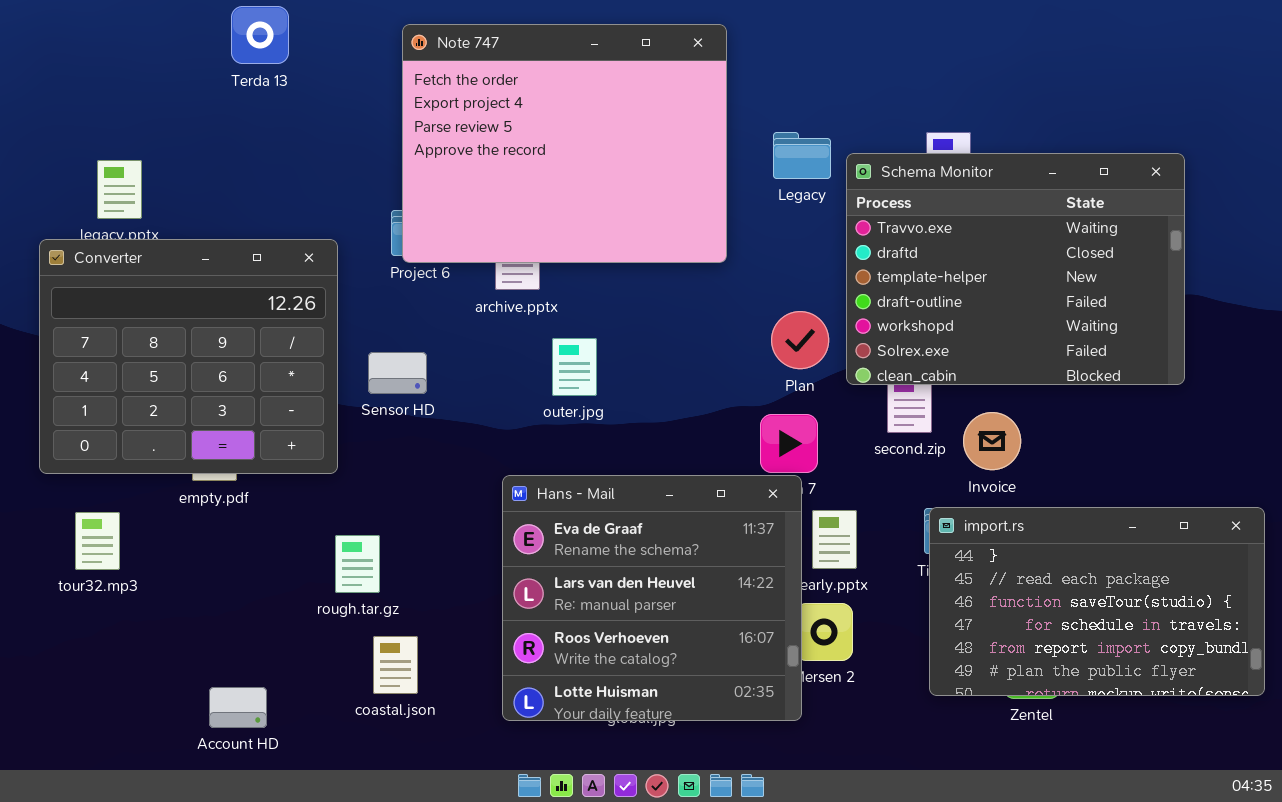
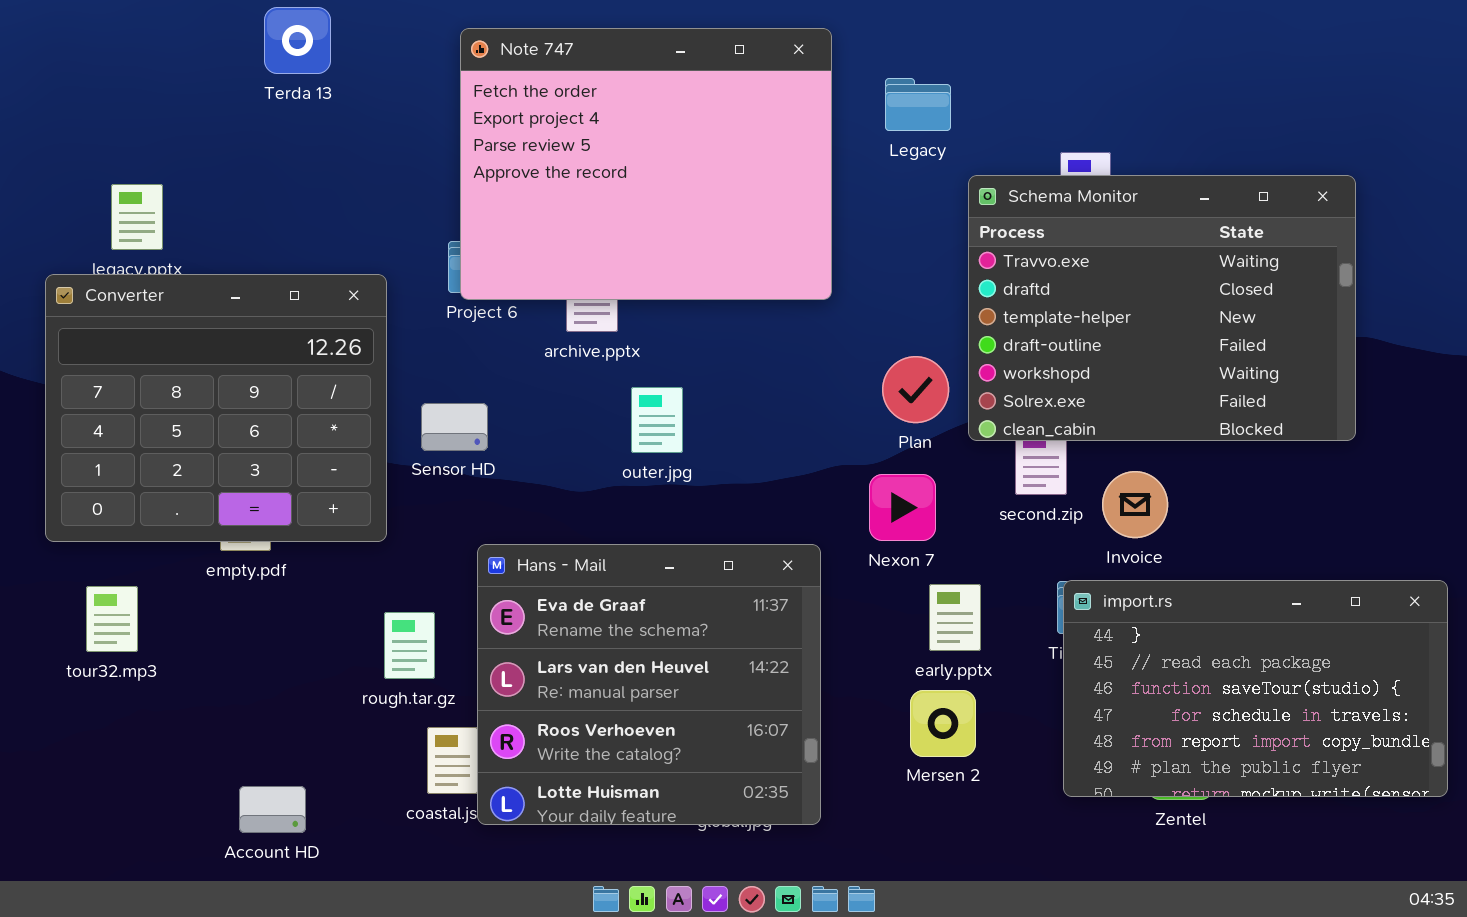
Legacy: [773,132,831,179] -> [885,78,951,131], moved
Hans - Mail: [502,475,802,721] -> [477,544,821,825], moved

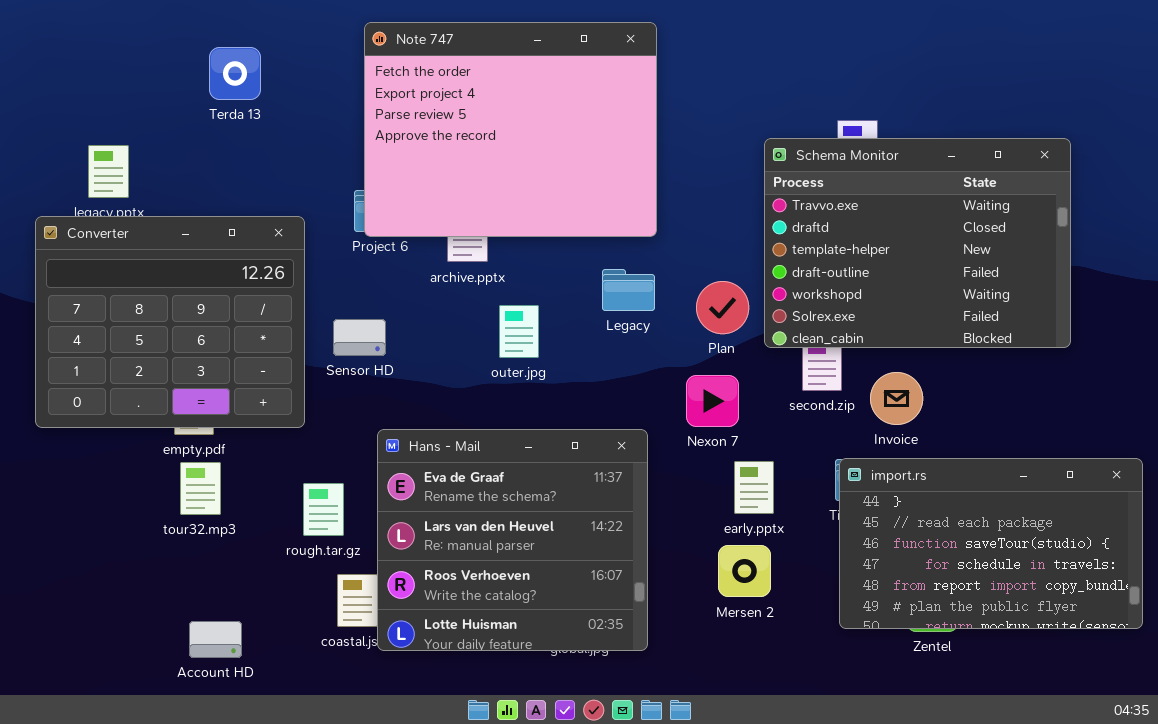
Terda 13: [264,7,331,74] -> [209,47,261,100], moved
Legacy: [885,78,951,131] -> [602,269,655,311], moved
tour32.mp3: [86,586,138,652] -> [180,462,221,515], moved

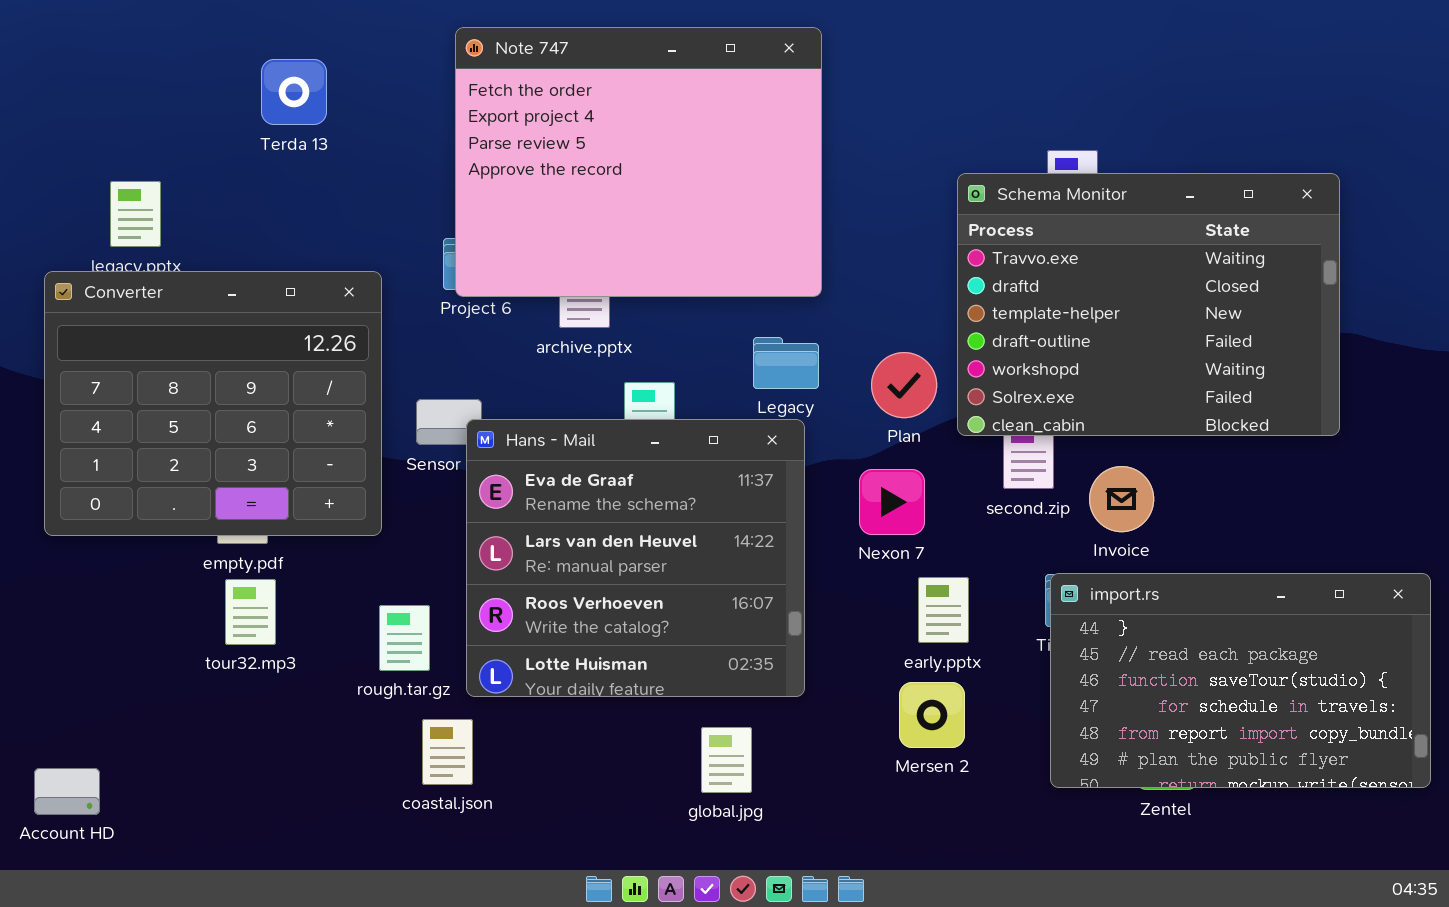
Hans - Mail: [377,429,648,651] -> [466,419,805,697], moved
Account HD: [189,621,242,658] -> [34,768,100,815], moved

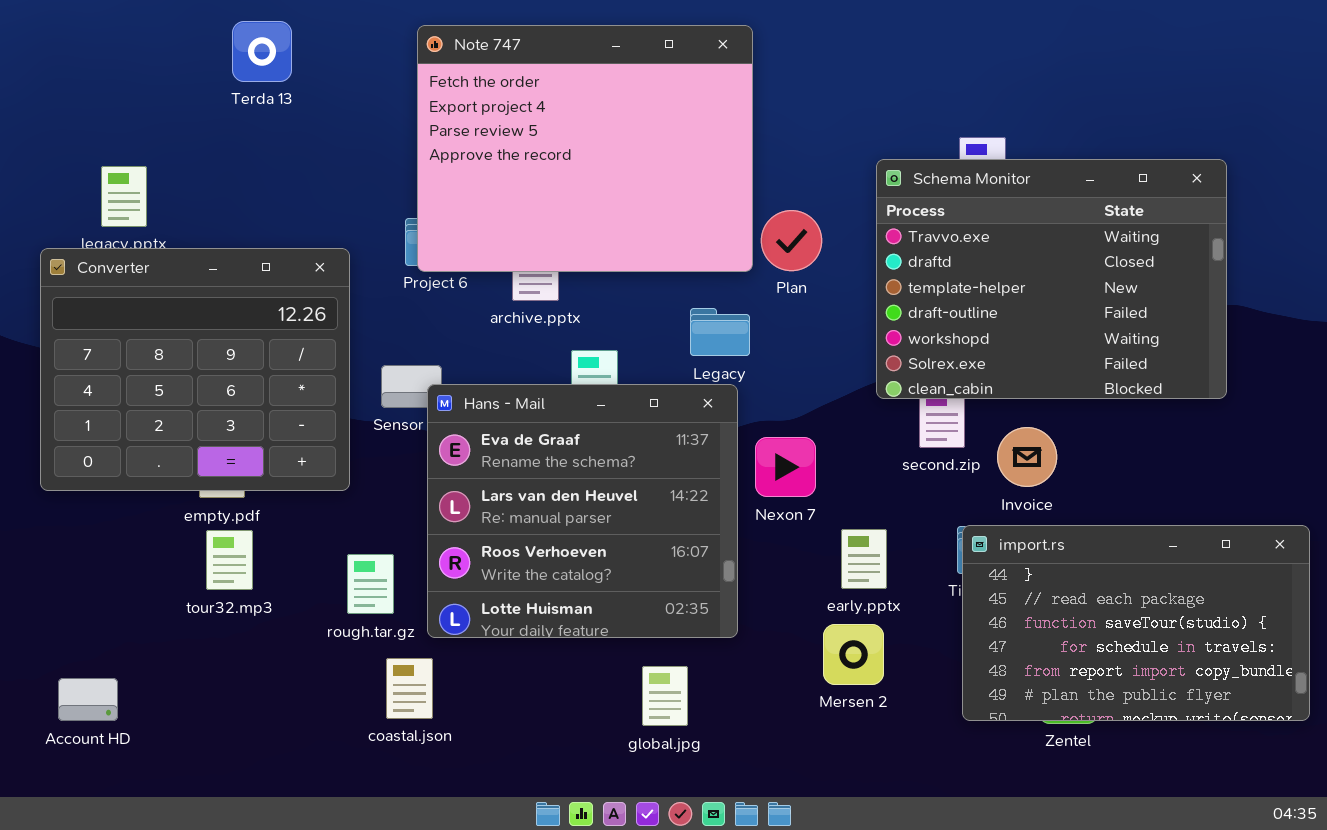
Terda 13: [261,59,327,125] -> [232,21,292,82], moved
Plan: [871,352,937,418] -> [761,210,822,271], moved
Nexon 7: [859,469,925,535] -> [755,437,816,497], moved
Account HD: [34,768,100,815] -> [58,678,118,721], moved

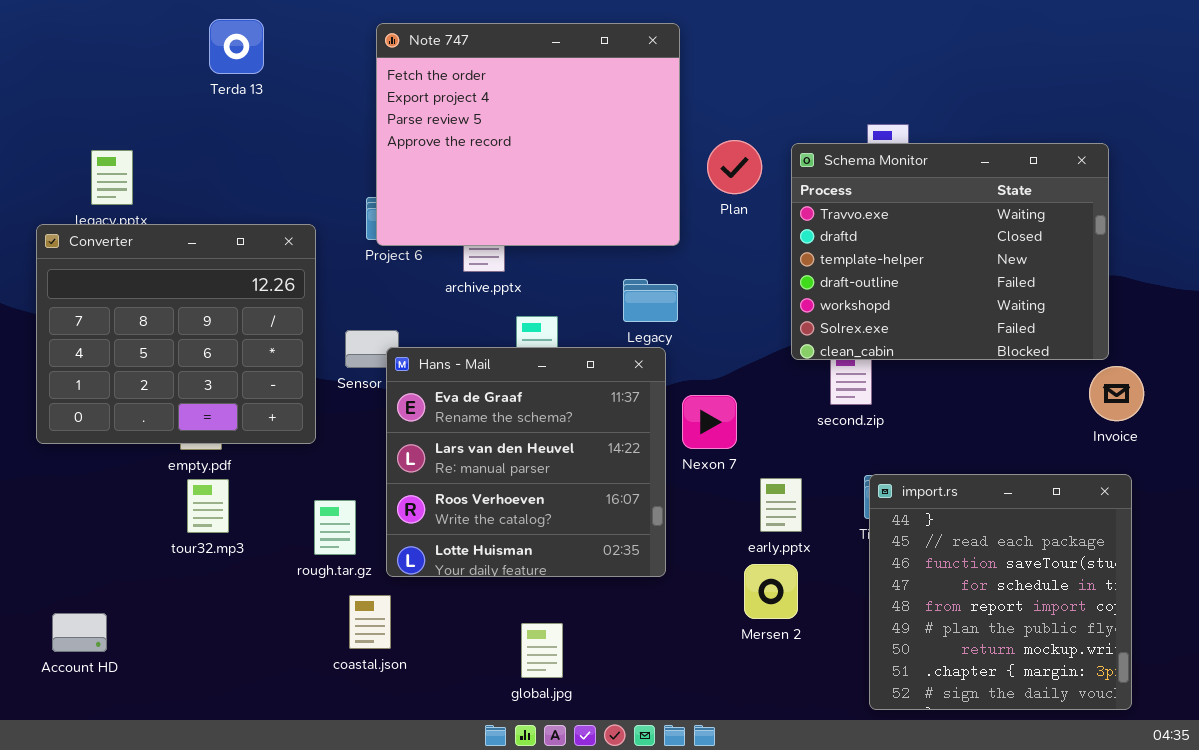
Plan: [761,210,822,271] -> [707,140,762,194], moved
Invoice: [997,427,1057,487] -> [1089,366,1144,421], moved
import.rs: [962,525,1310,721] -> [869,474,1132,710], resized
global.jpg: [642,666,688,726] -> [521,623,563,678], moved

